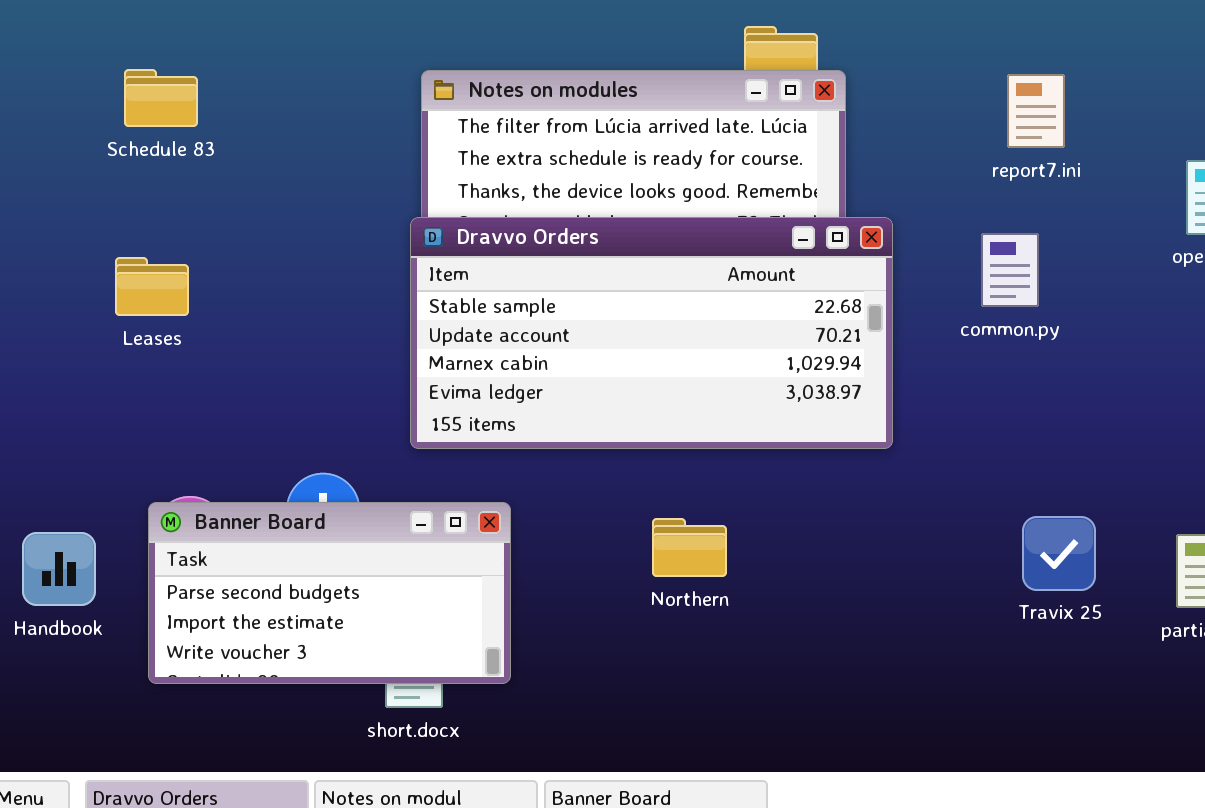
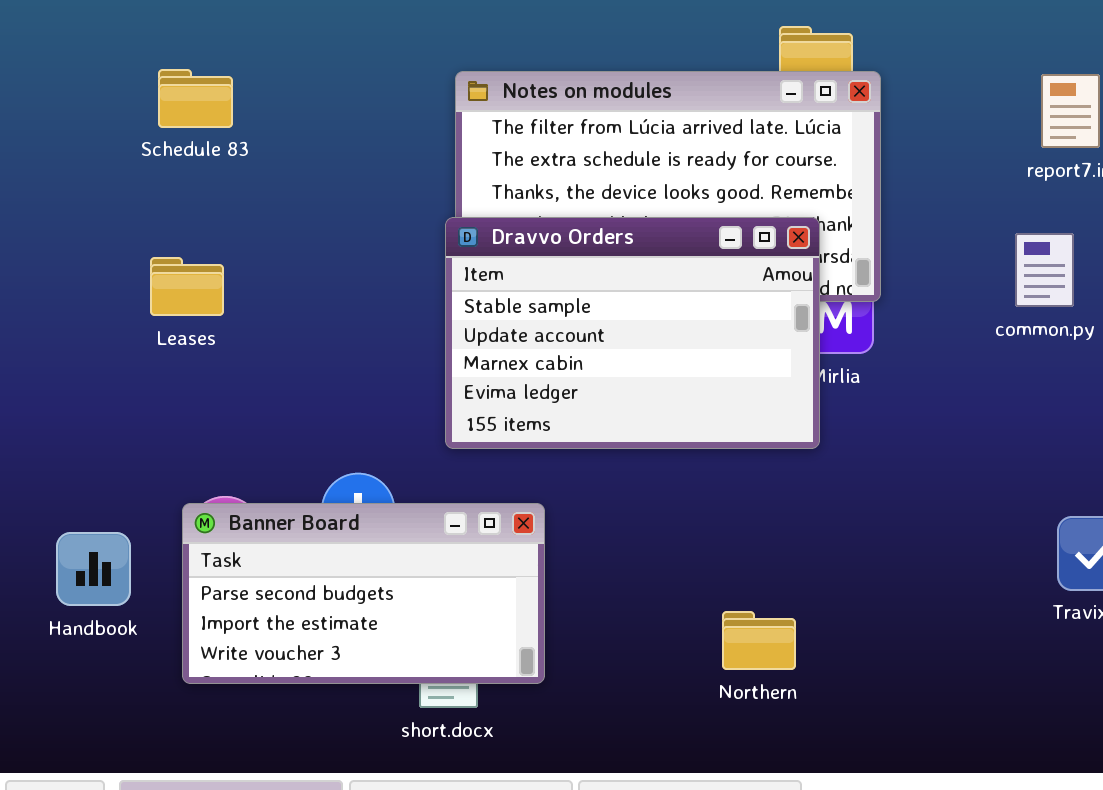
Dravvo Orders: [410,217,893,449] -> [445,217,820,449], resized
Northern: [652,518,727,577] -> [722,611,796,670], moved

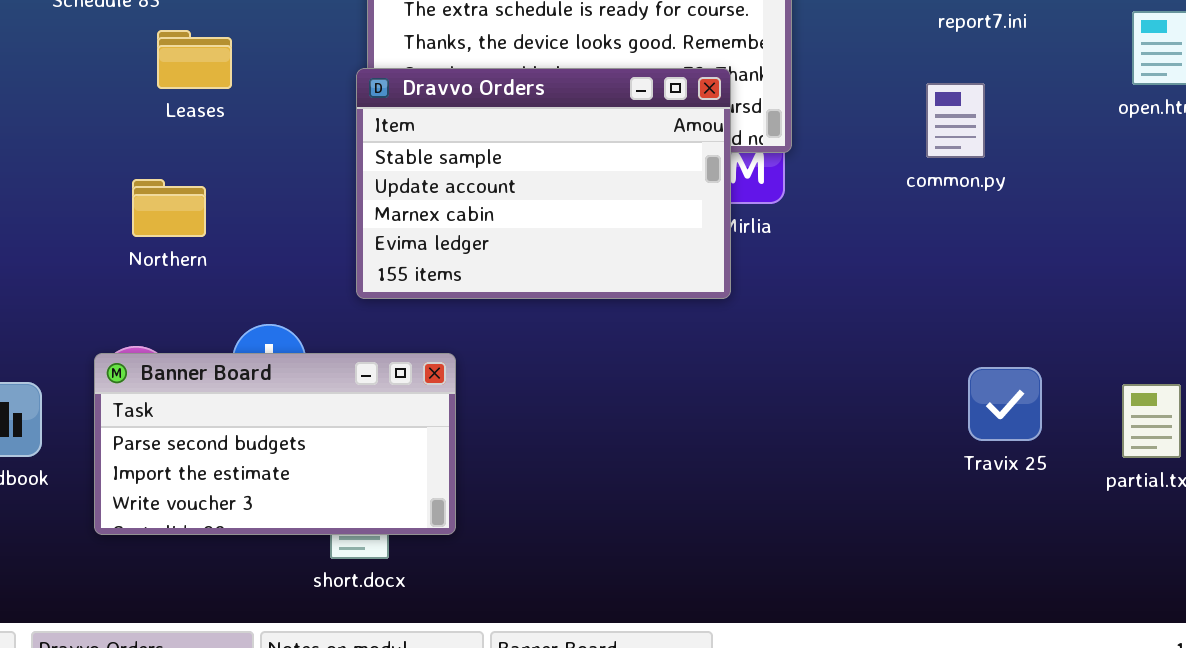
Leases: [150,257,224,316] -> [157,30,232,89], moved
Northern: [722,611,796,670] -> [132,179,206,237], moved

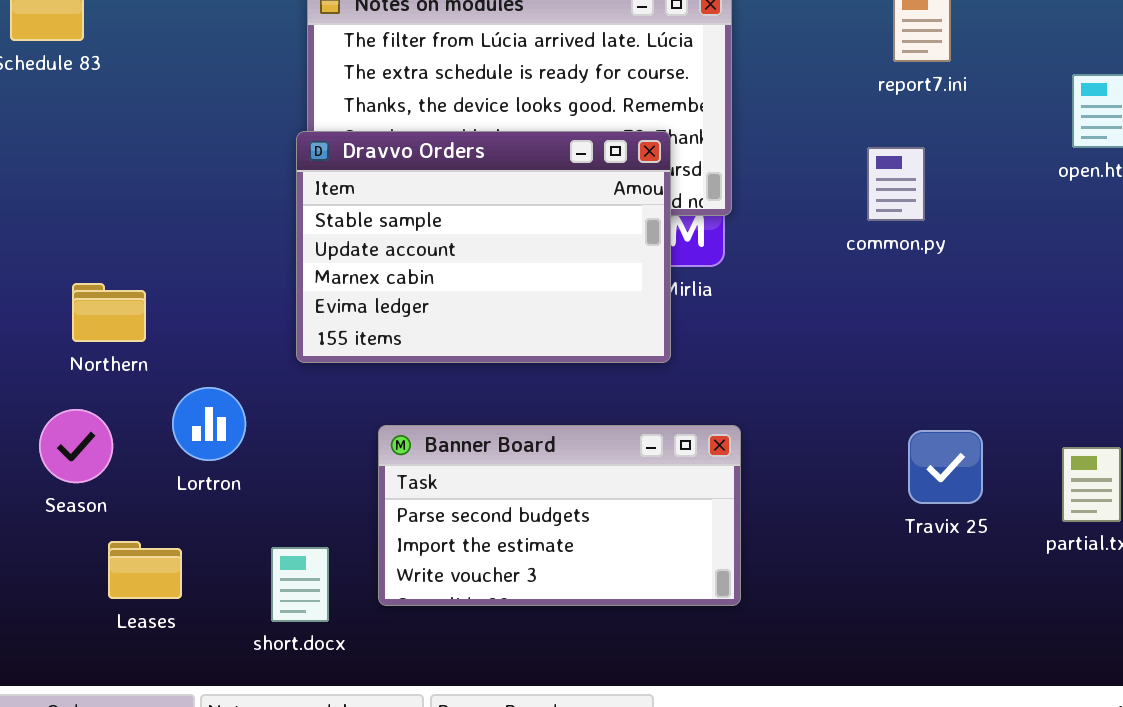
Leases: [157,30,232,89] -> [108,541,182,599], moved
Northern: [132,179,206,237] -> [72,283,146,342], moved
Banner Board: [94,353,456,535] -> [378,425,741,606], moved

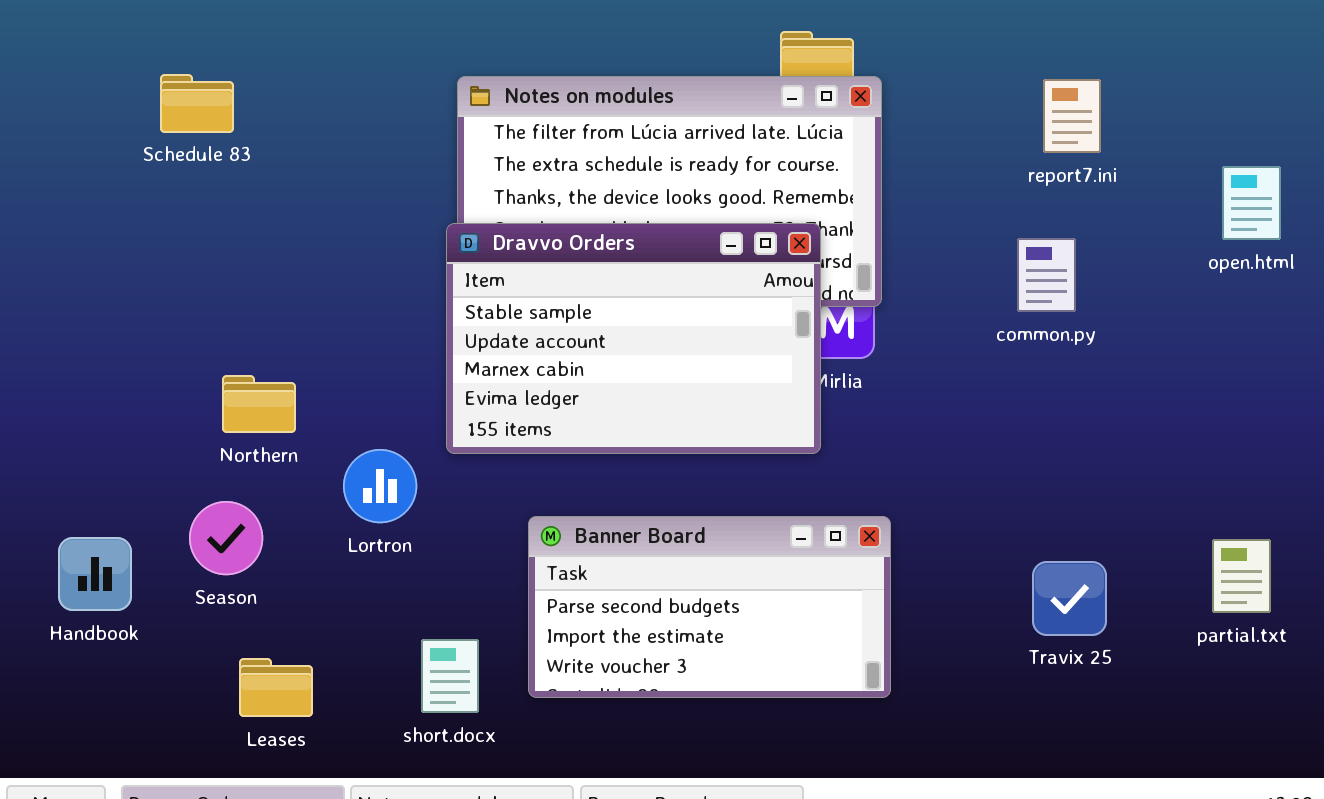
Lortron: [172,387,246,461] -> [343,449,417,523], moved
Travix 25: [908,430,983,504] -> [1032,561,1107,636], moved
Leases: [108,541,182,599] -> [239,658,313,717], moved

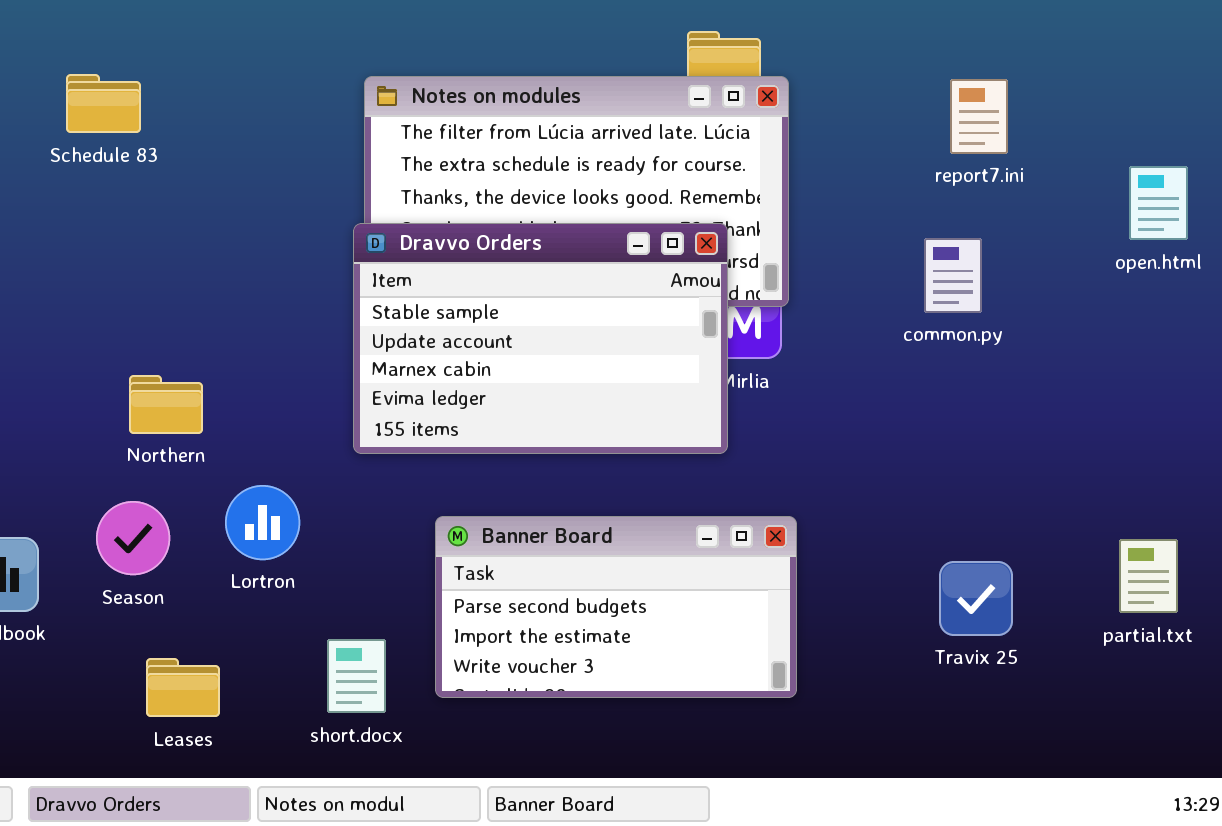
Lortron: [343,449,417,523] -> [225,485,300,560], moved

